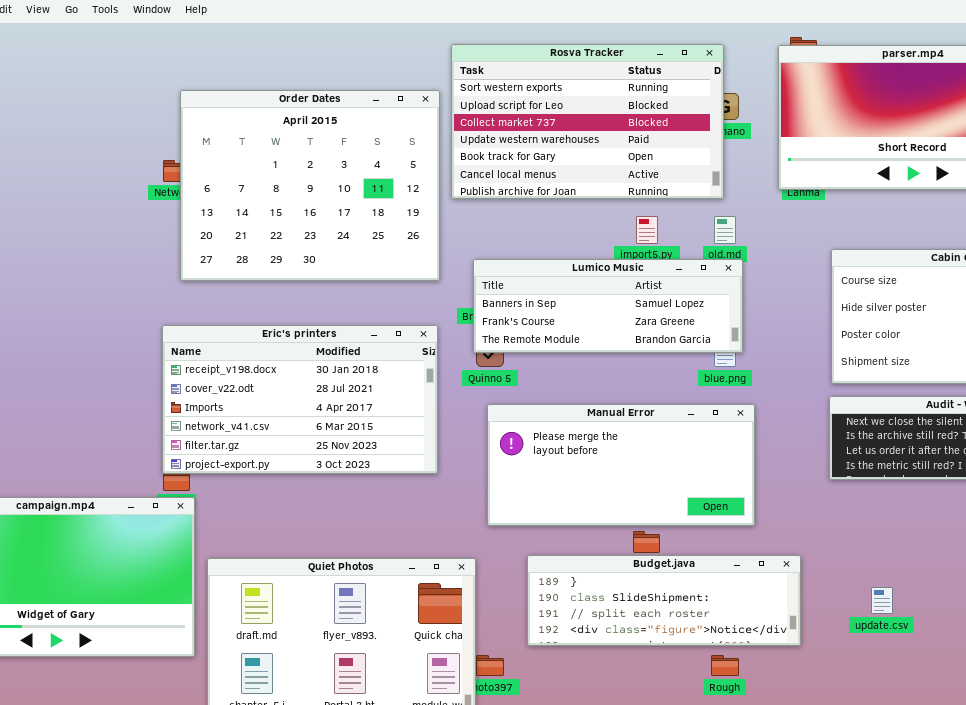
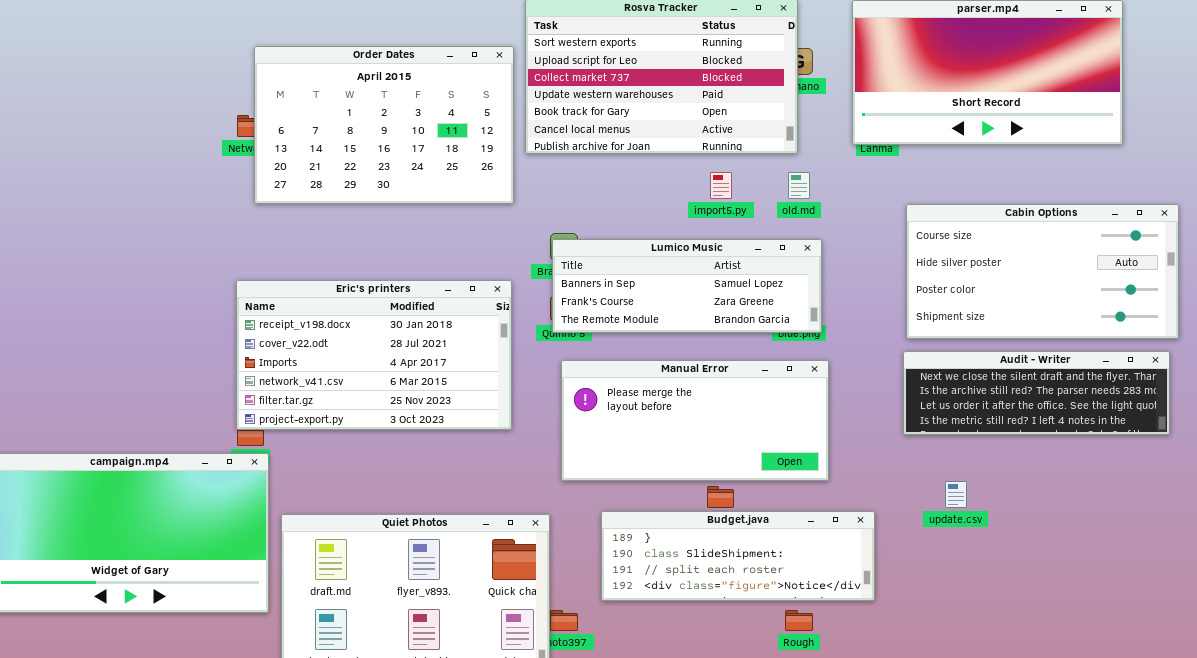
Order Dates: [180,90,440,281] -> [254,46,514,204], resized
Lumico Music: [473,259,743,353] -> [552,239,822,333], moved
update.csv: [871,587,893,614] -> [945,481,967,508], moved

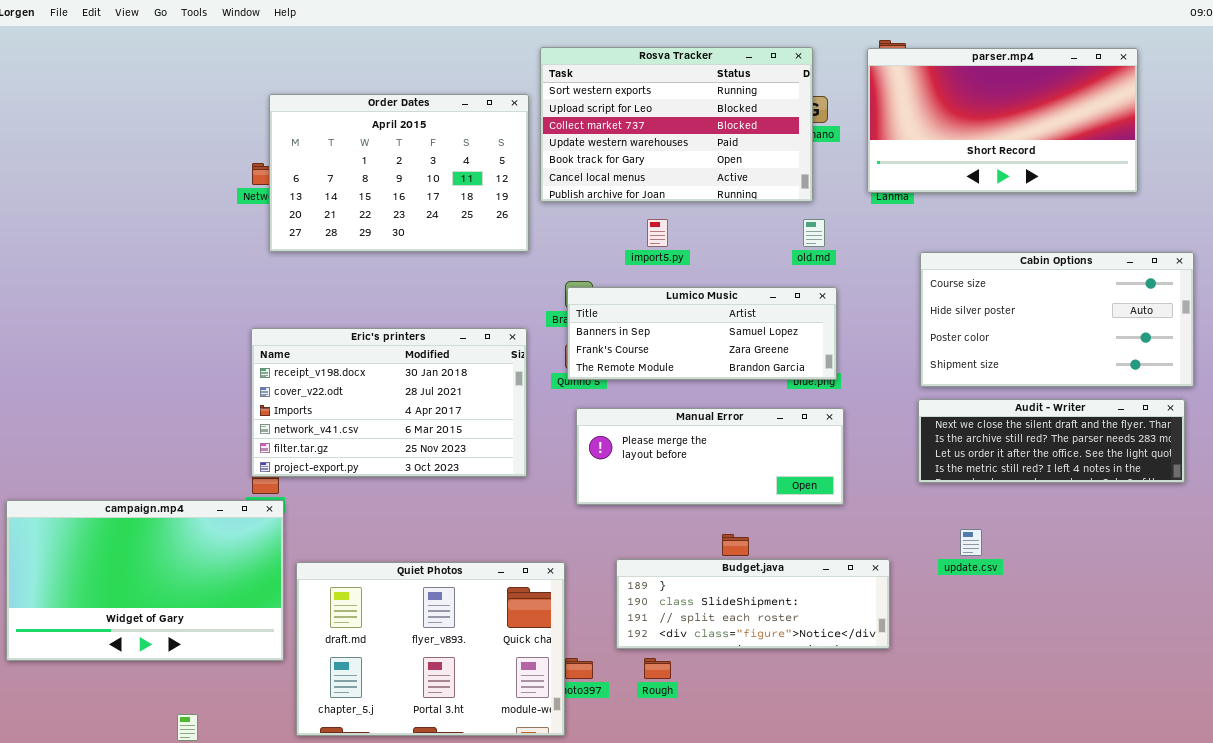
import5.py: [710,172,732,199] -> [647,219,668,247], moved
Manual Error: [561,360,829,481] -> [576,408,844,505], resized
Rough: [785,610,813,631] -> [644,658,671,679], moved

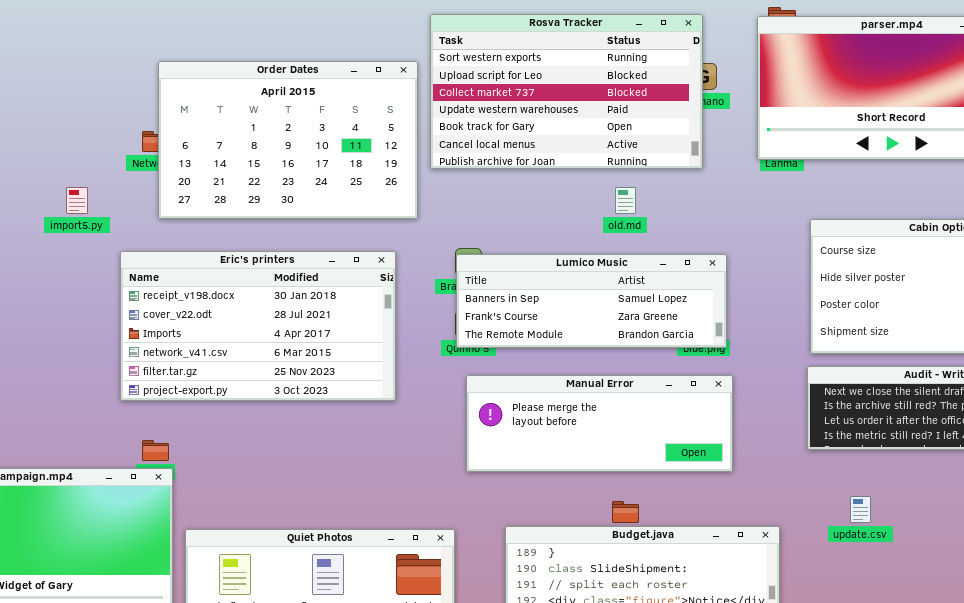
import5.py: [647,219,668,247] -> [66,187,88,214], moved
old.md: [803,219,825,247] -> [615,187,636,214], moved
Eric's printers: [251,328,527,477] -> [120,251,396,401], moved

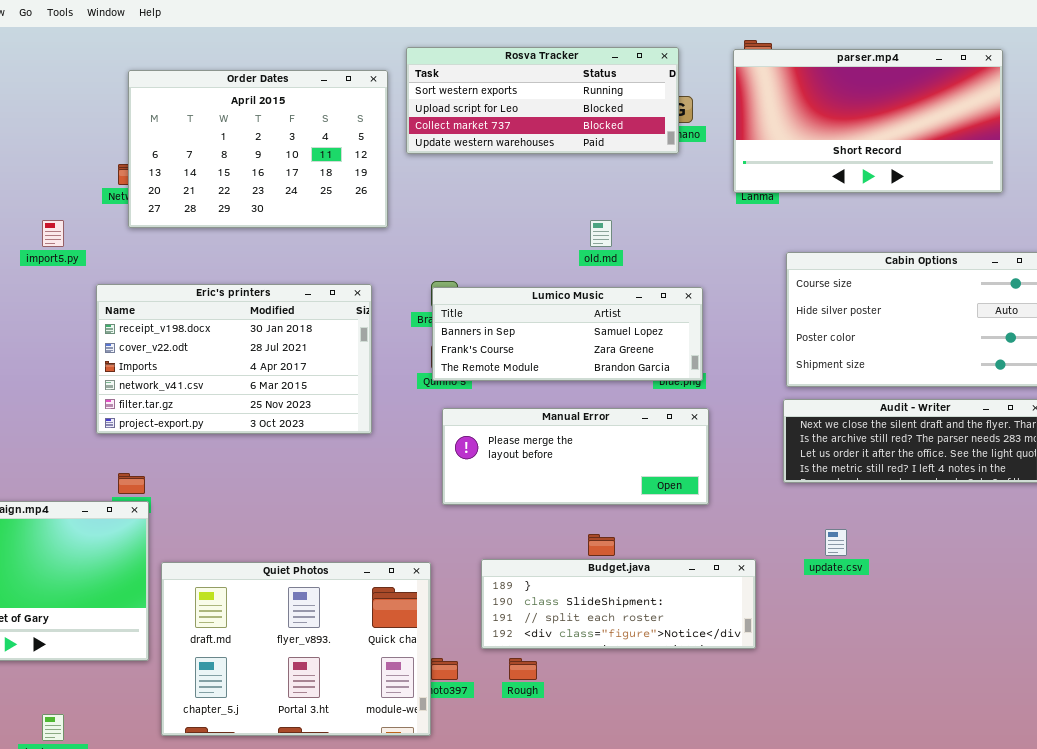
Rosva Tracker: [430,14,703,169] -> [406,47,679,154], resized
Order Dates: [158,61,418,219] -> [128,70,388,228], moved

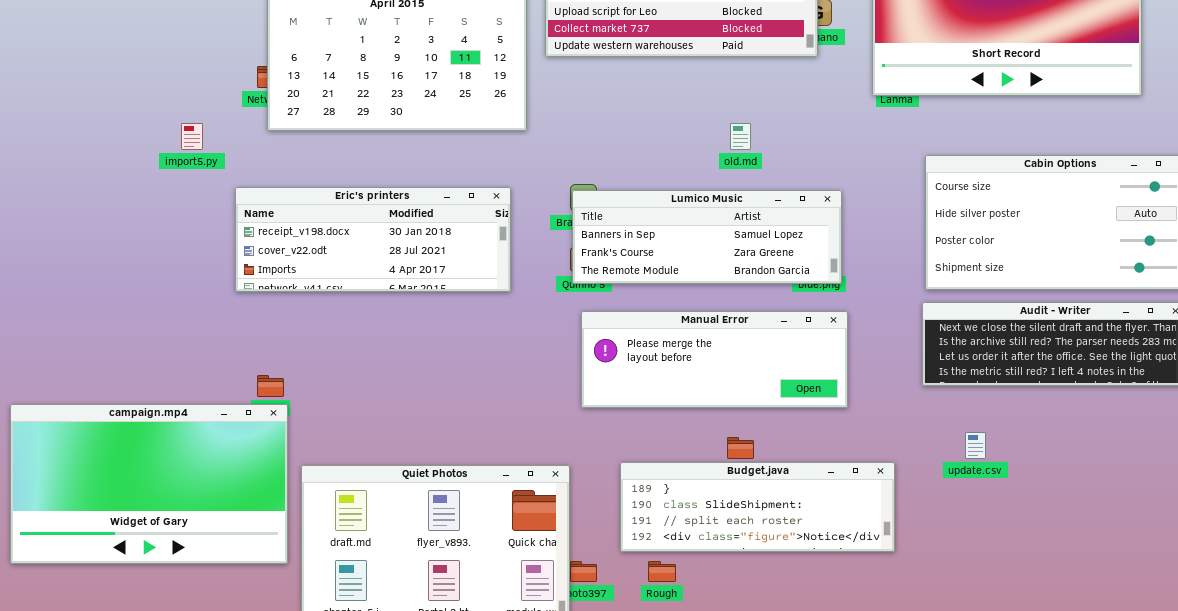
Eric's printers: [96,284,372,434] -> [235,187,511,292], resized

